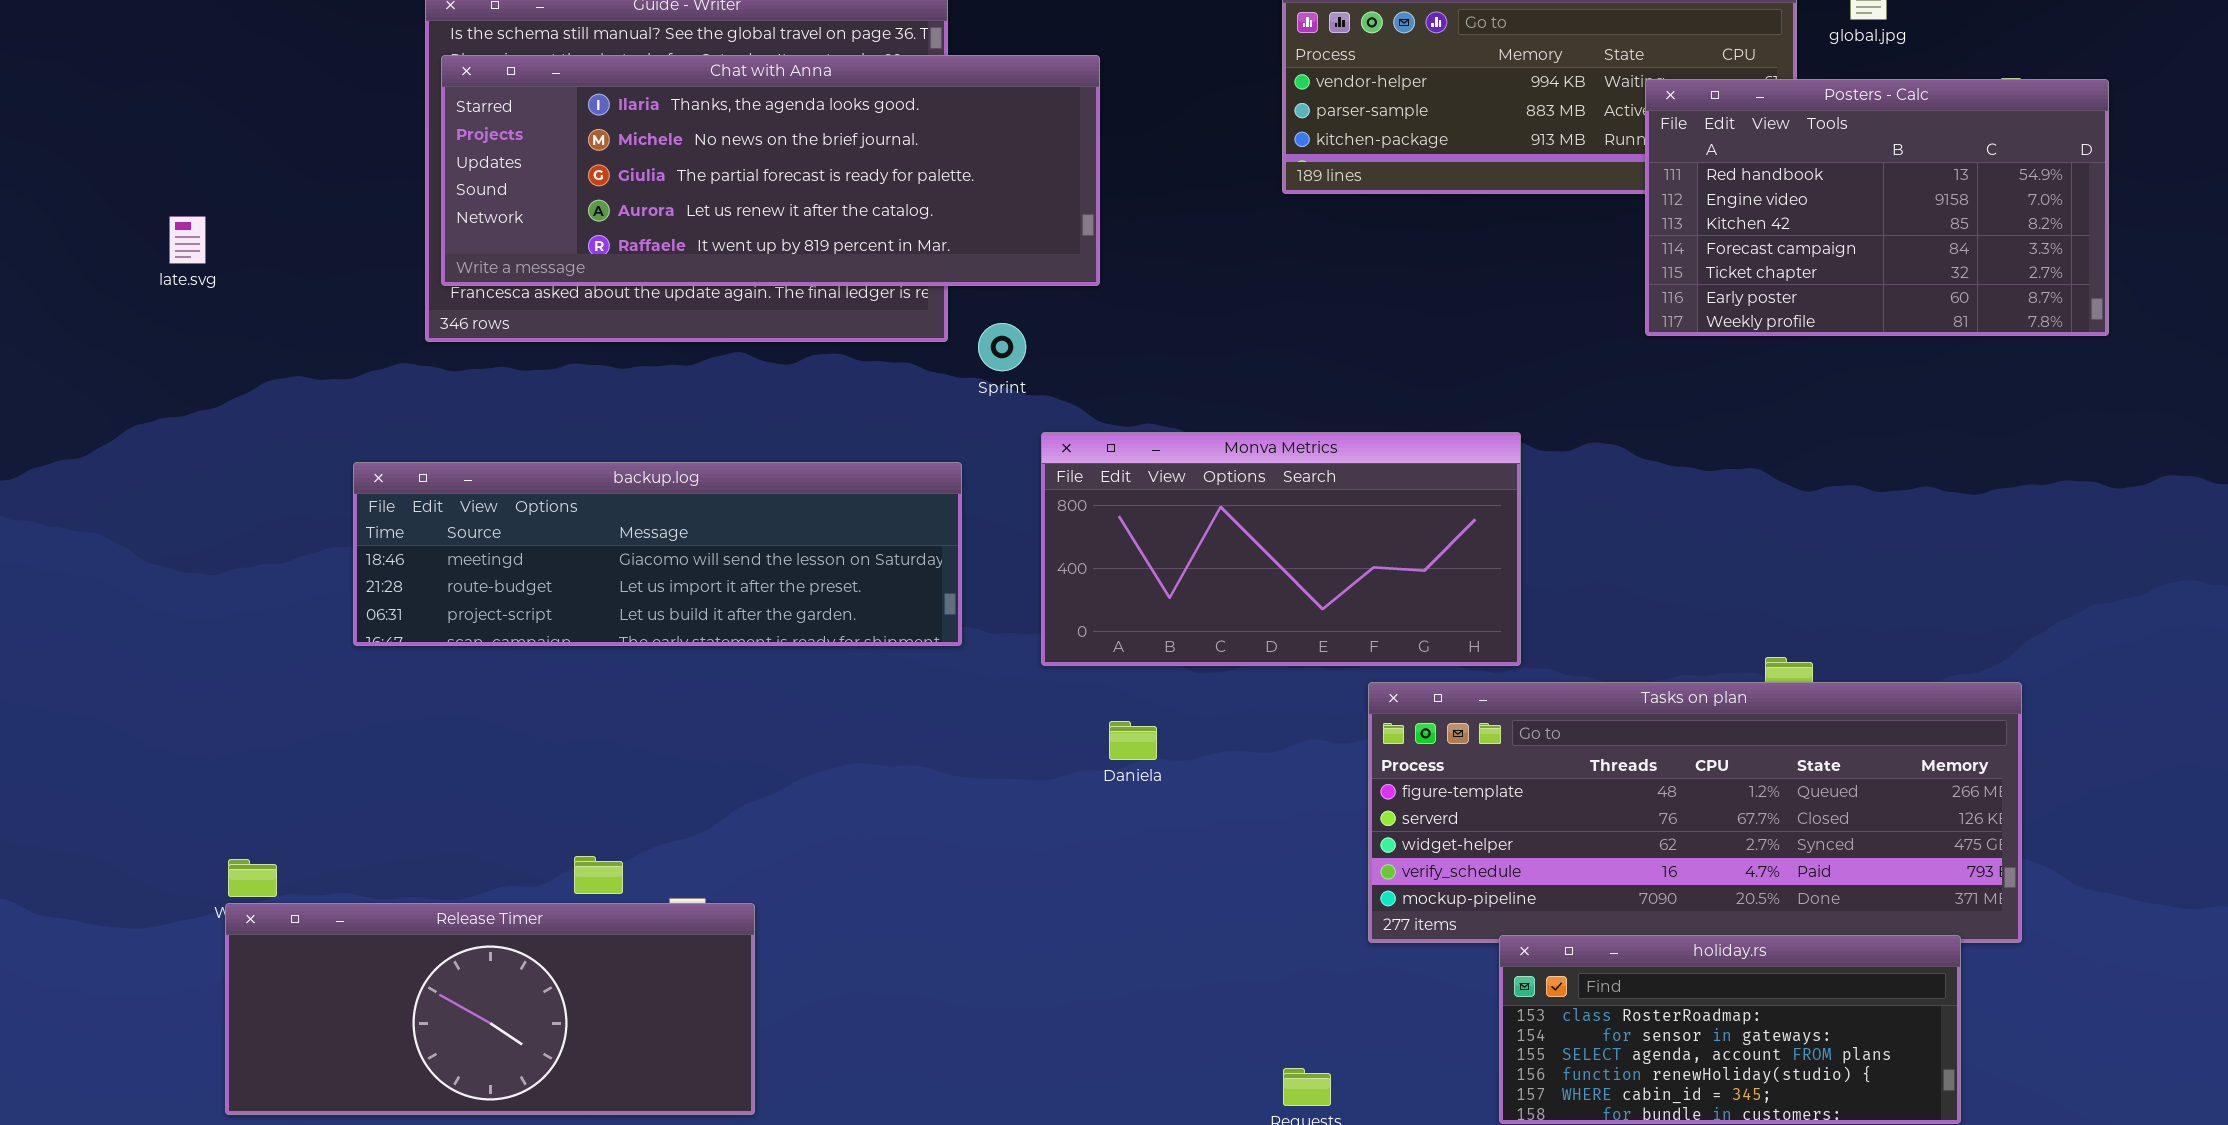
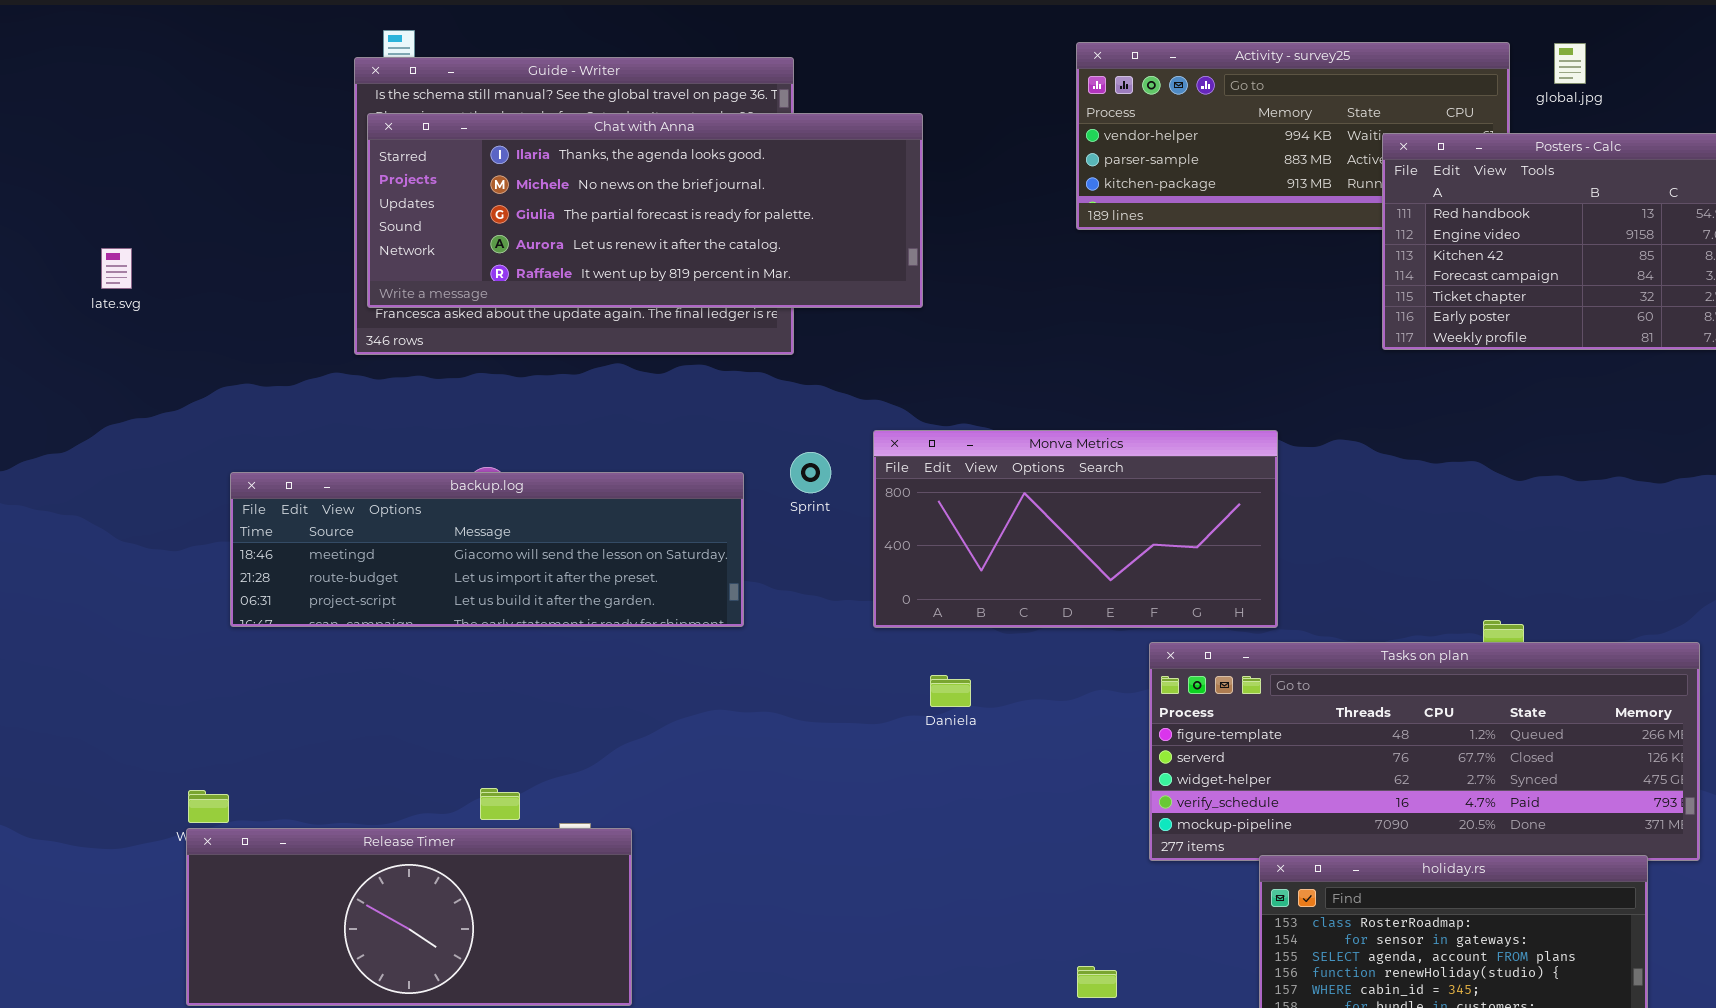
late.svg: [169,216,206,264] -> [101,248,132,289], moved
Sprint: [978,323,1026,371] -> [790,452,831,493], moved
backup.log: [353,462,962,646] -> [230,472,744,627], moved

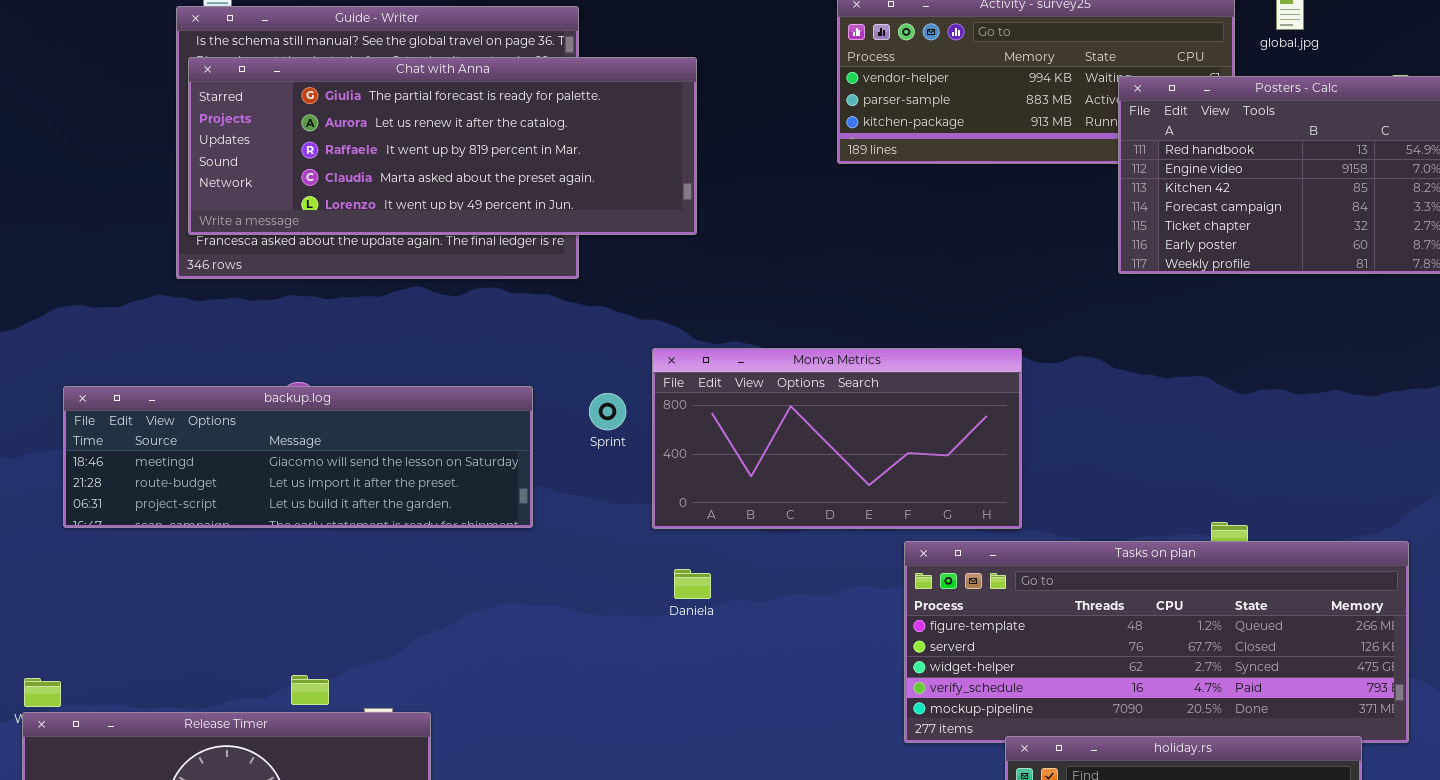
Chat with Anna: [367,113,923,308] -> [188,57,697,235], scrolled down 2 rows
Sprint: [790,452,831,493] -> [589,393,626,430], moved
Daniela: [930,675,971,707] -> [674,569,711,599], moved

